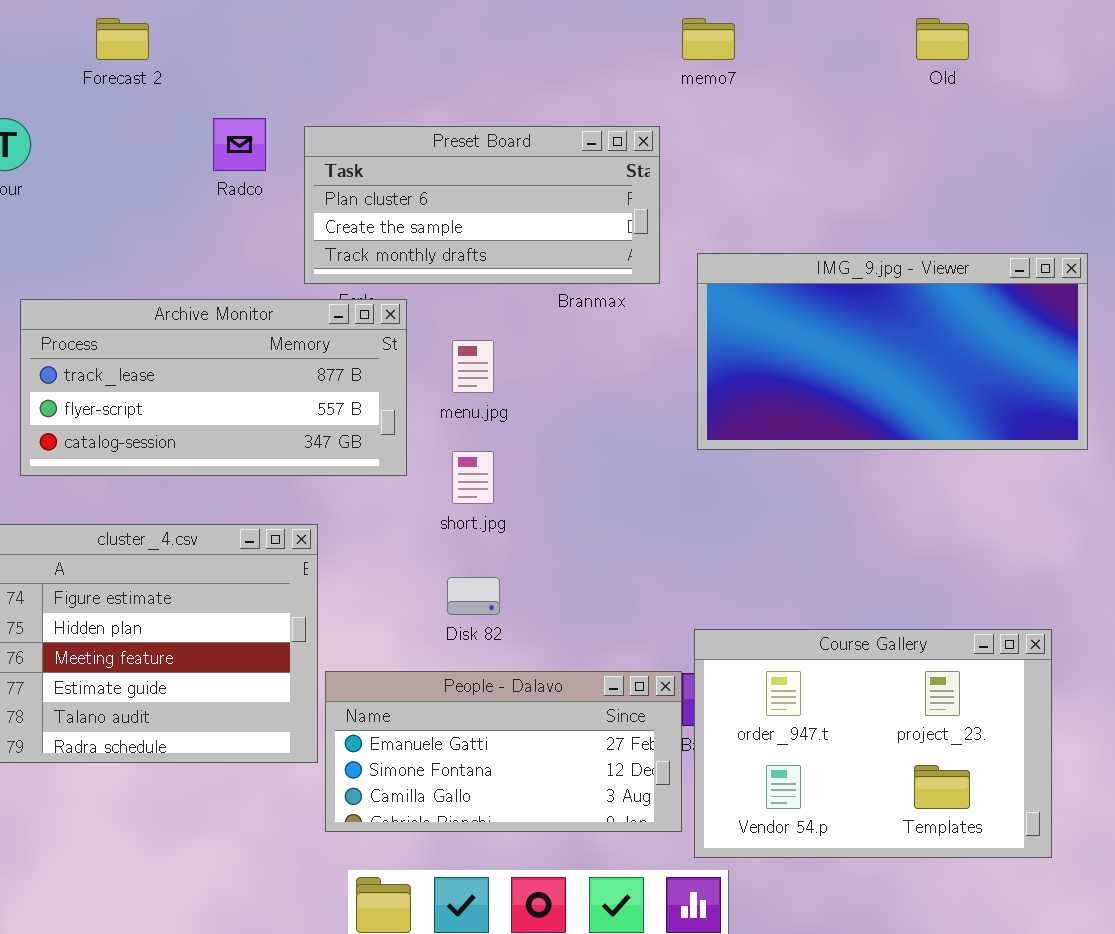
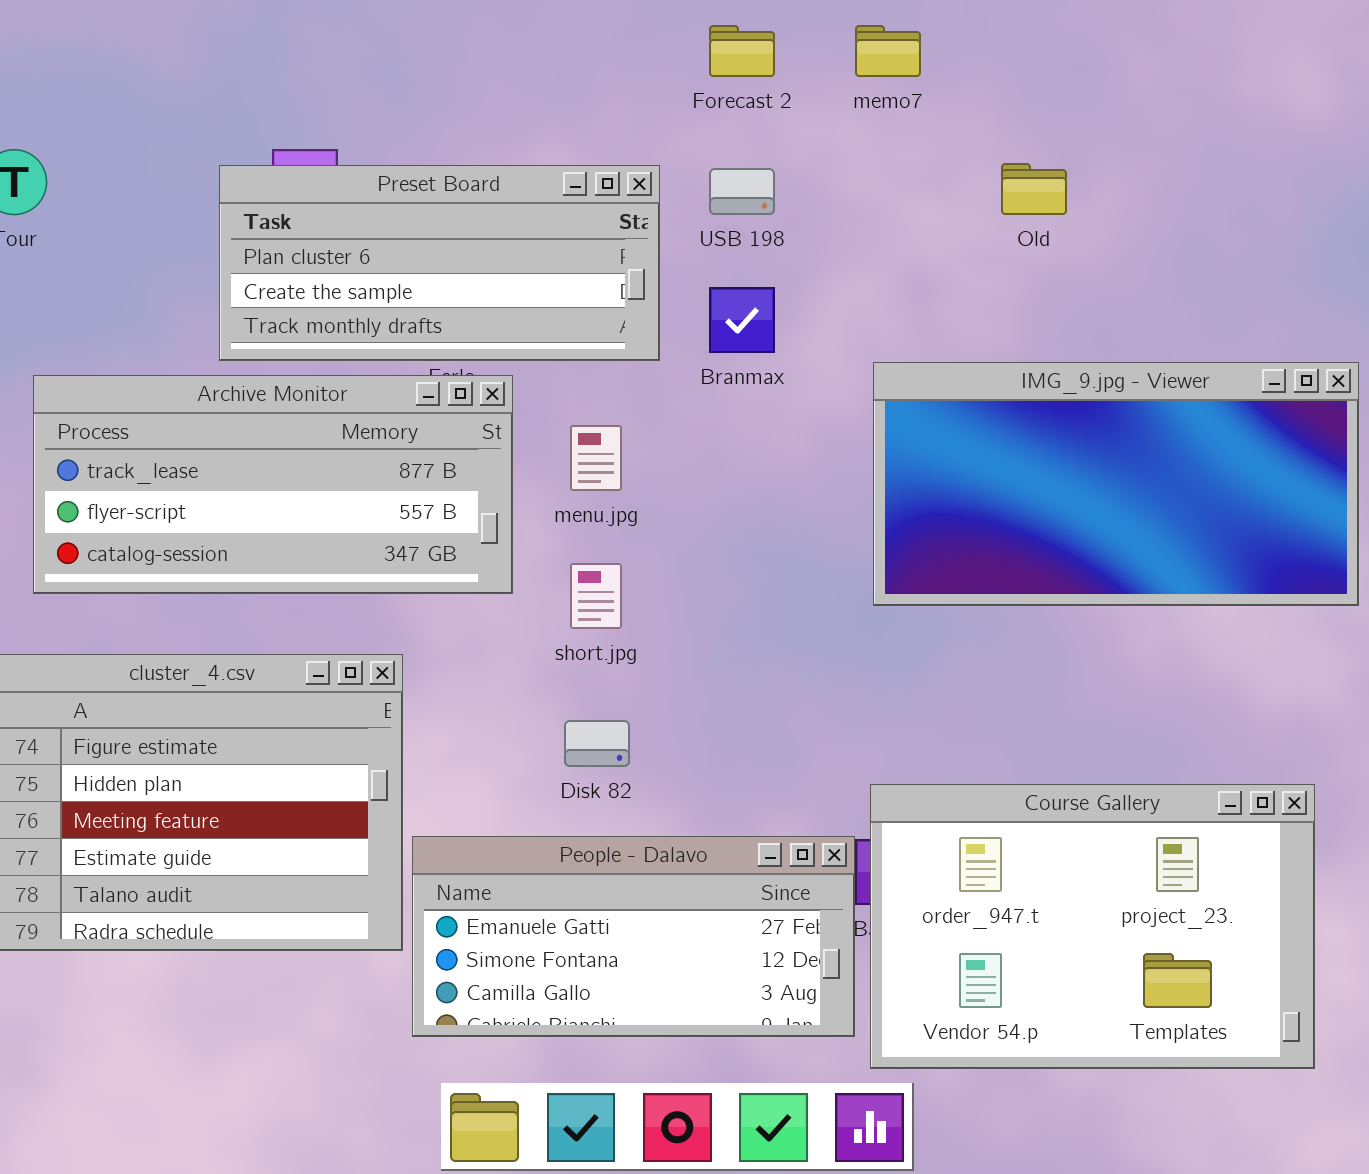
Forecast 2: [96,18,149,60] -> [709,25,775,77], moved
Old: [916,18,969,60] -> [1001,163,1067,215], moved
Preset Board: [304,126,660,284] -> [219,165,660,361], moved
IMG_9.jpg - Viewer: [697,253,1088,450] -> [873,362,1359,606], moved

